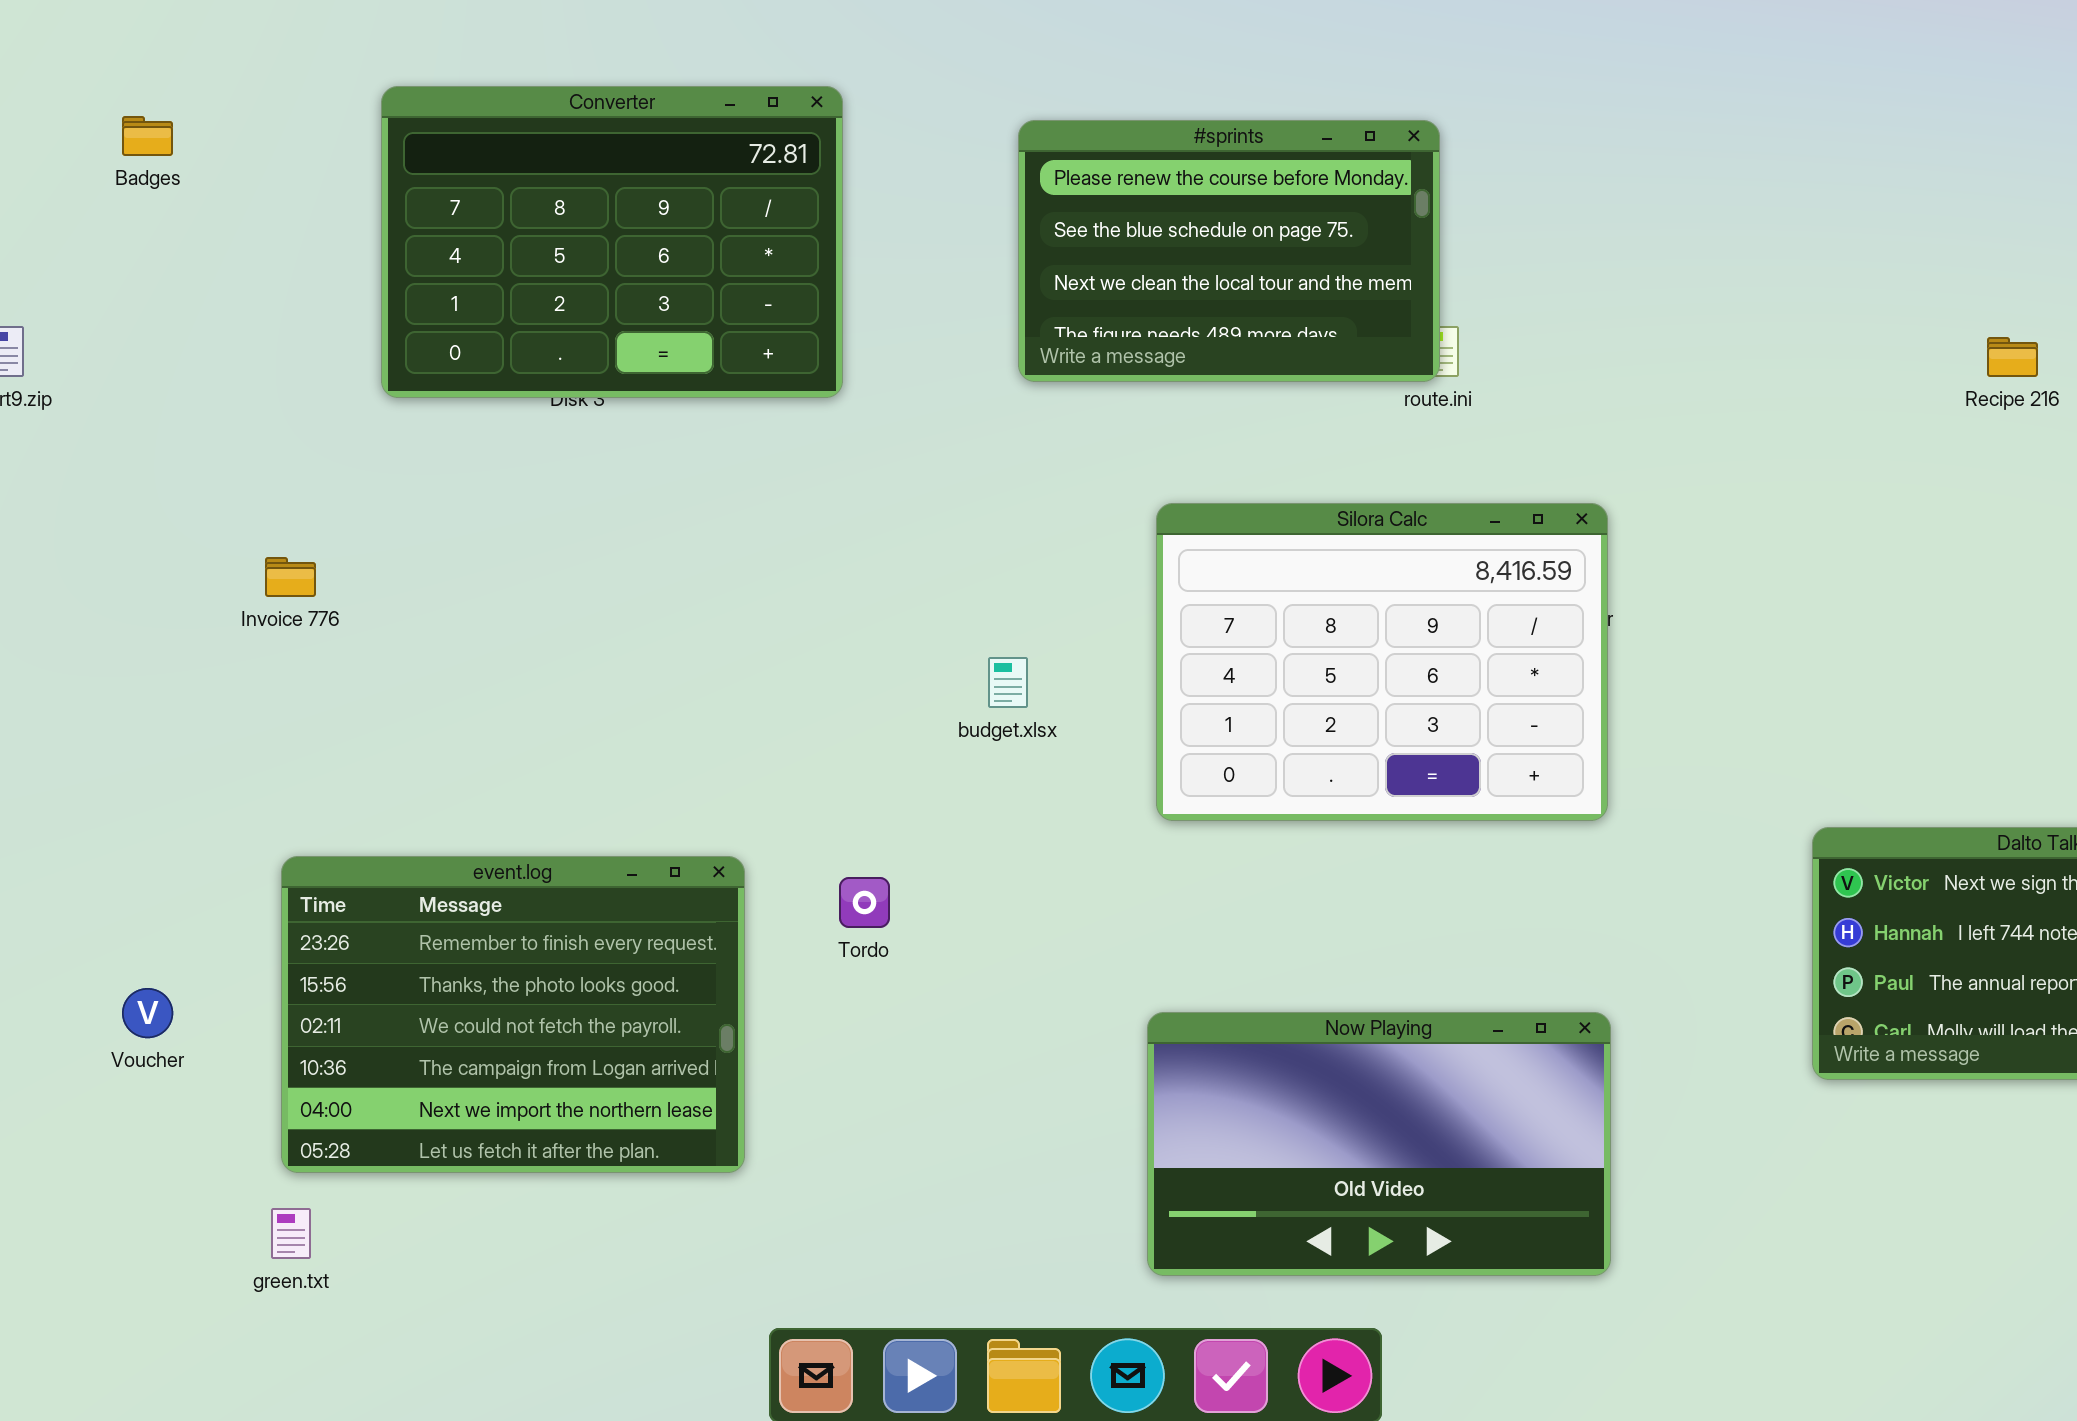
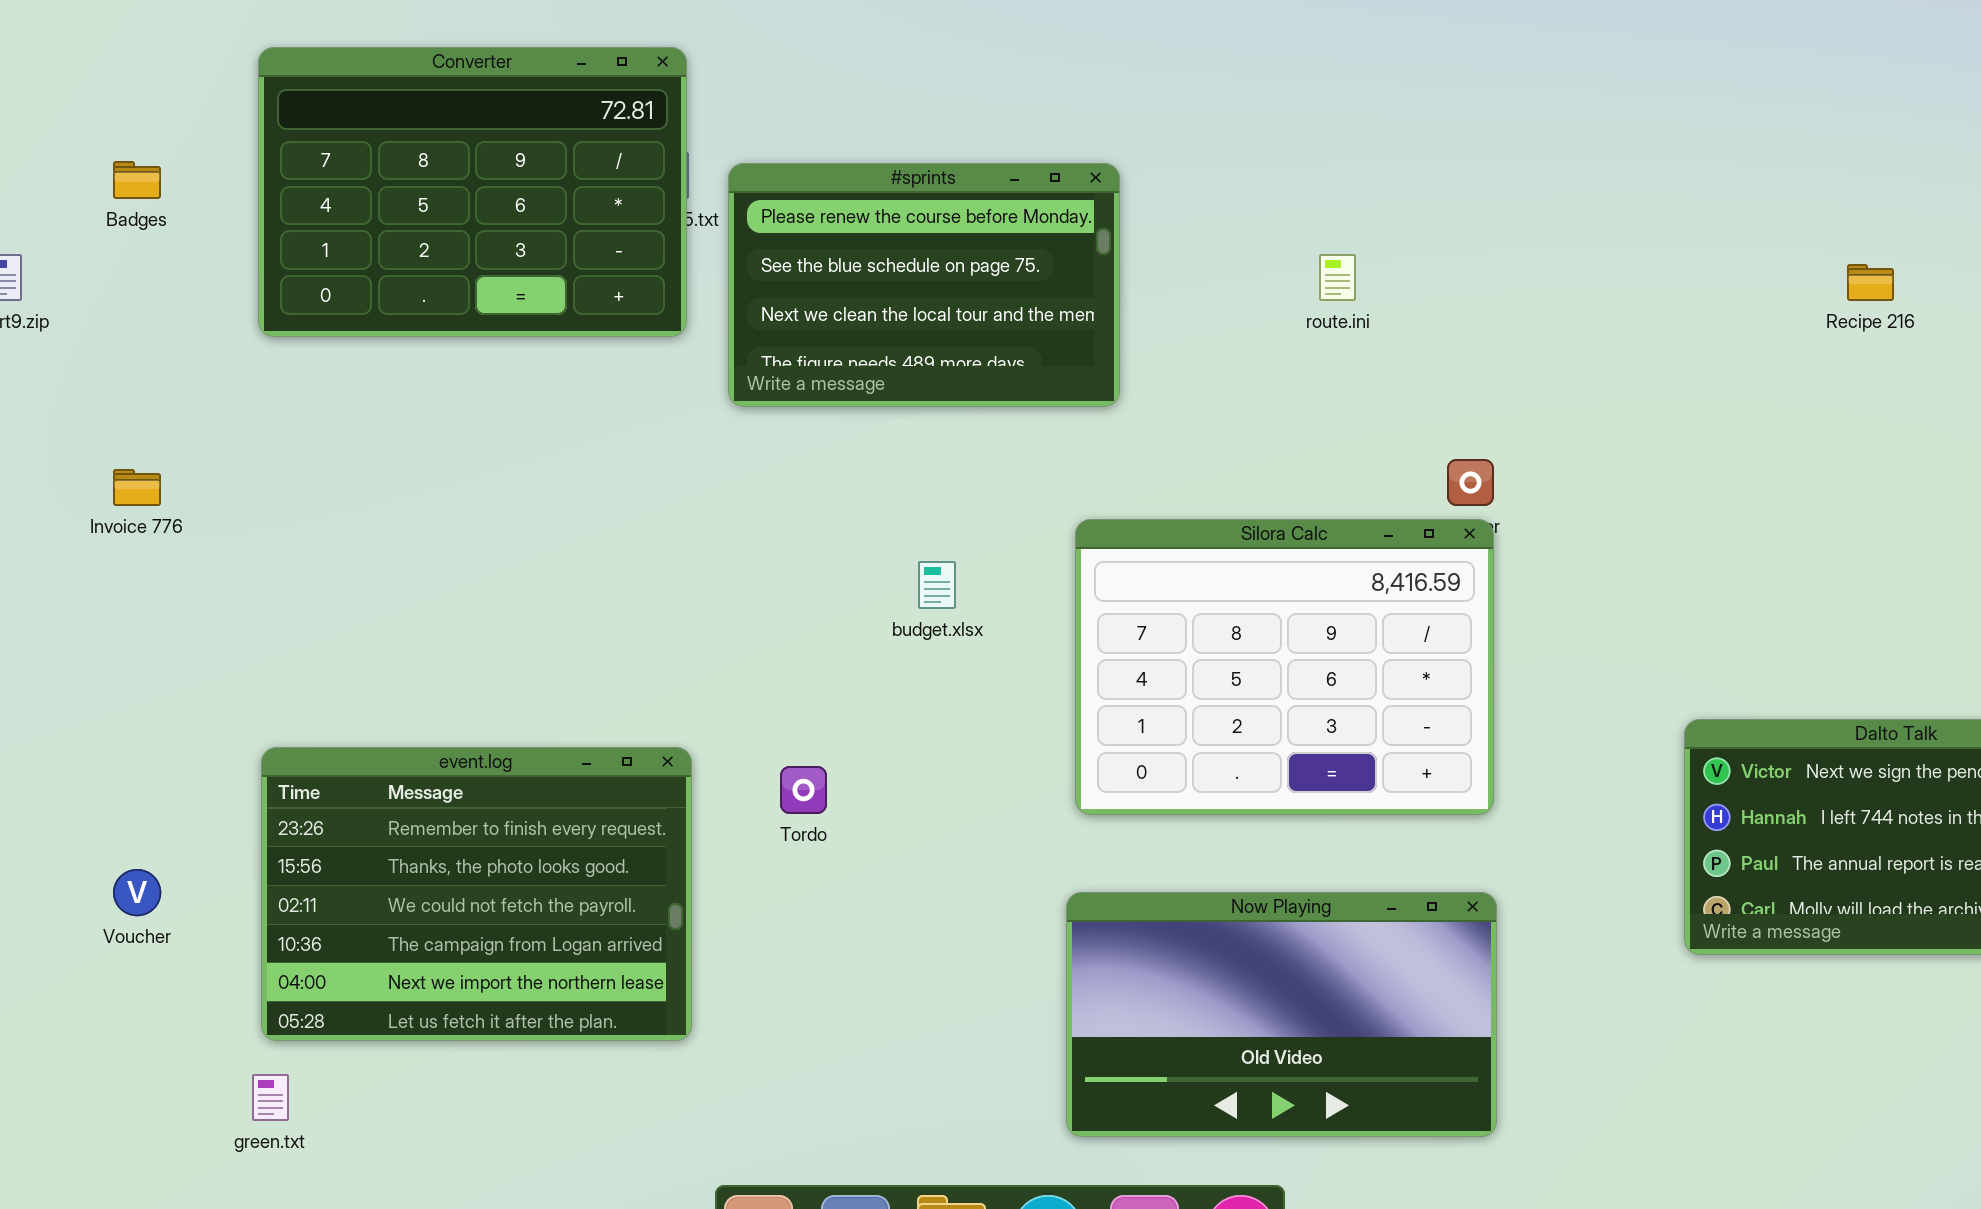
Converter: [381,86,843,398] -> [258,47,687,337], moved
Badges: [122,116,173,156] -> [113,161,161,199], moved
#sprints: [1018,120,1440,382] -> [728,163,1120,407], moved
Silora Calc: [1156,503,1608,821] -> [1075,519,1494,815], moved
Invoice 776: [265,557,316,597] -> [113,469,161,506], moved

